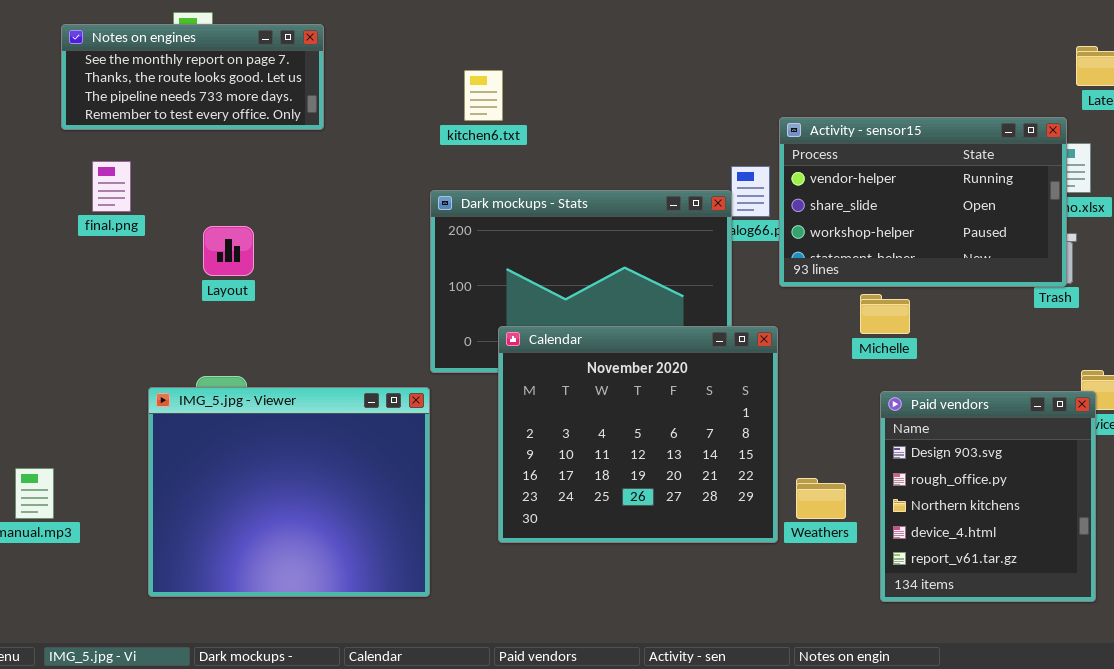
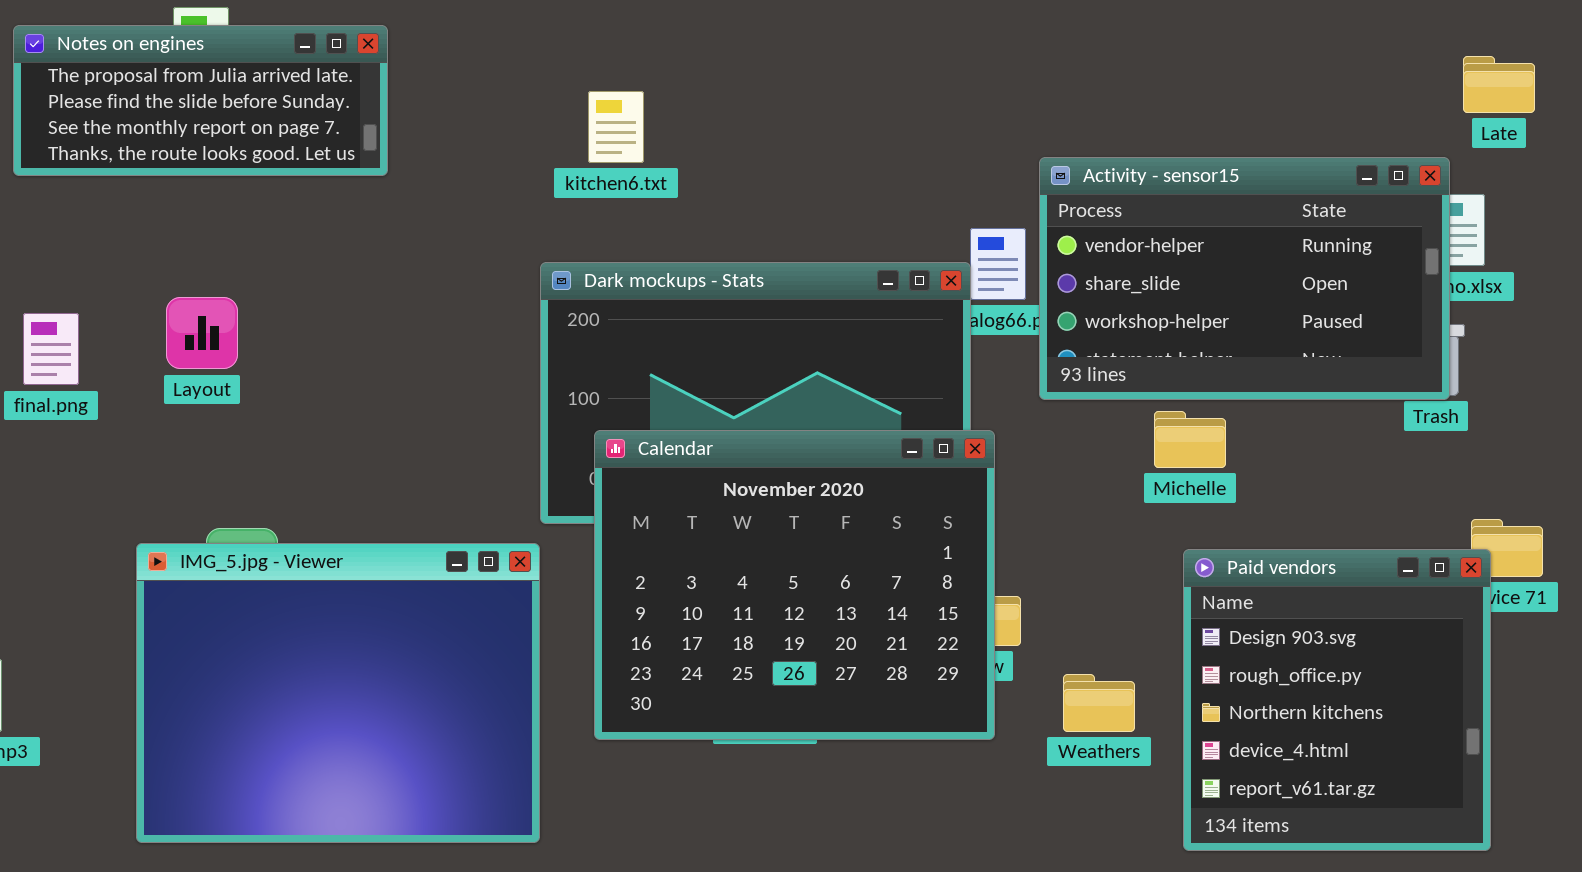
Notes on engines: [61,24,324,130] -> [13,25,388,176], scrolled up 2 rows
final.png: [92,161,131,212] -> [23,313,79,385], moved
Layout: [203,226,254,276] -> [166,297,238,369], moved
Calendar: [498,326,778,543] -> [594,430,995,740], moved

